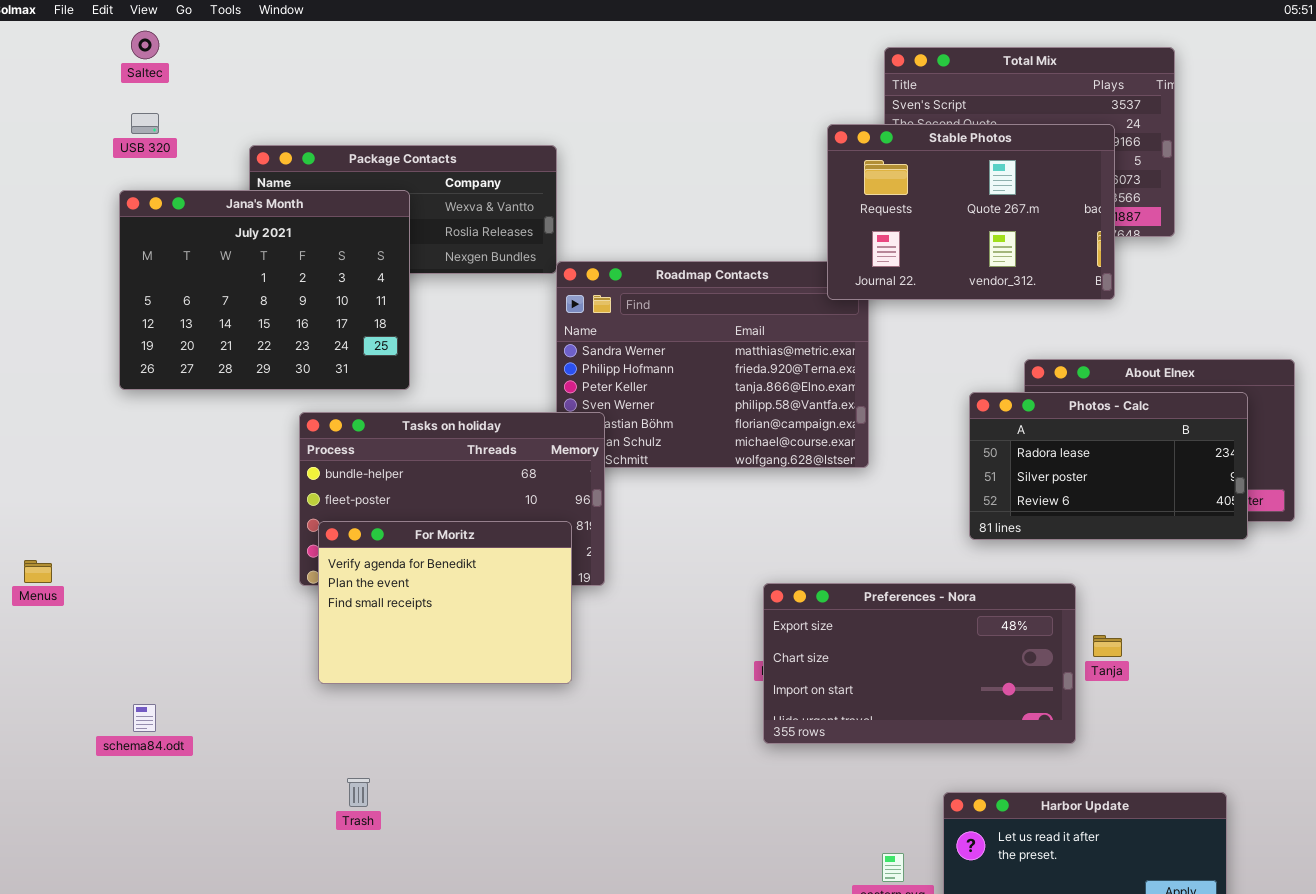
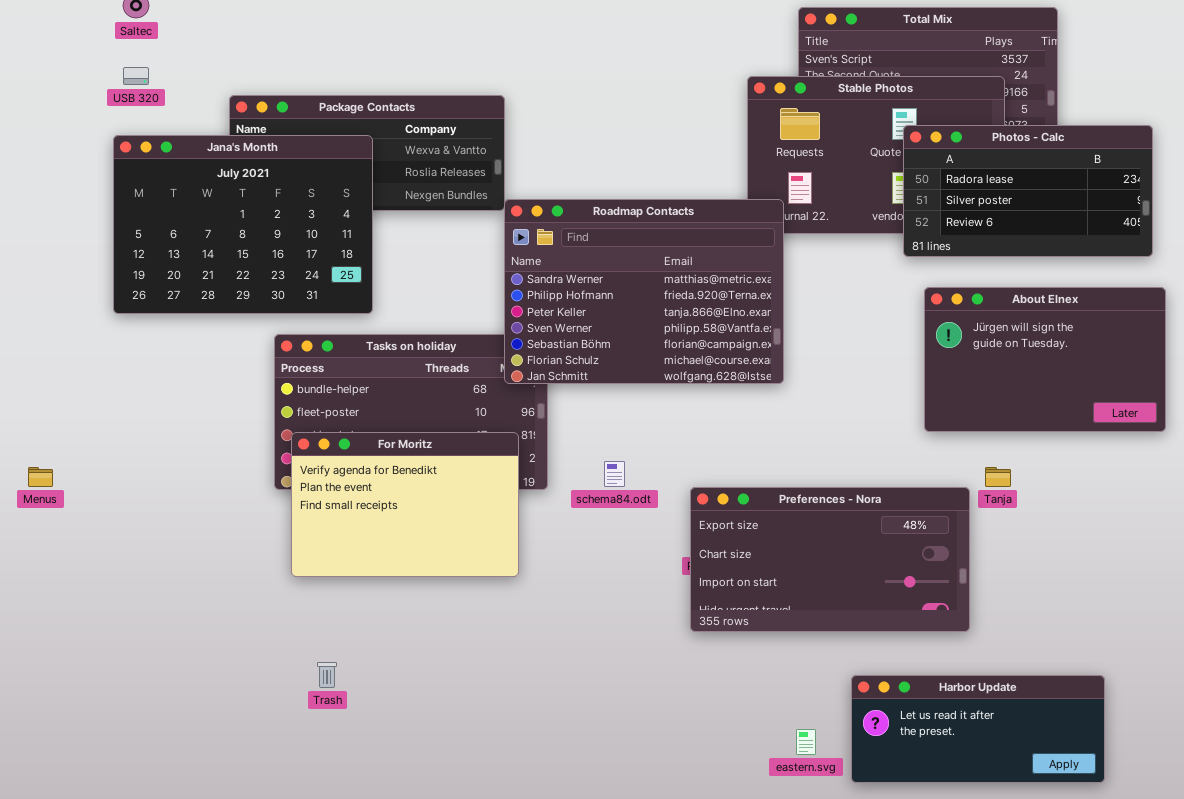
Roadmap Contacts: [556,261,869,468] -> [504,199,784,384], raised
Photos - Calc: [969,392,1248,540] -> [903,125,1153,257], moved
Tanja: [1093,635,1122,657] -> [985,467,1011,487], moved
schema84.odt: [133,704,156,732] -> [604,461,625,487], moved

